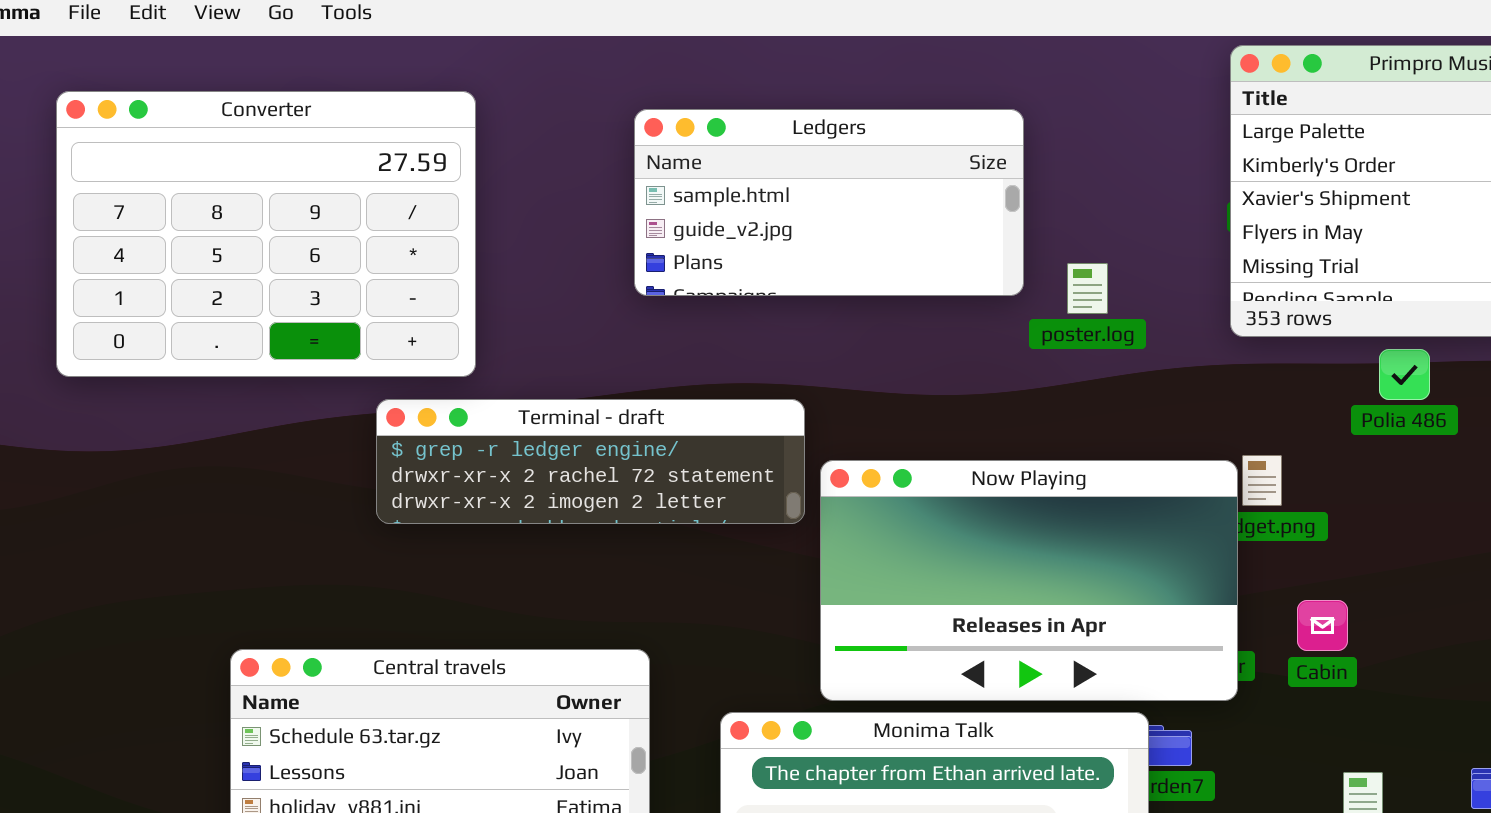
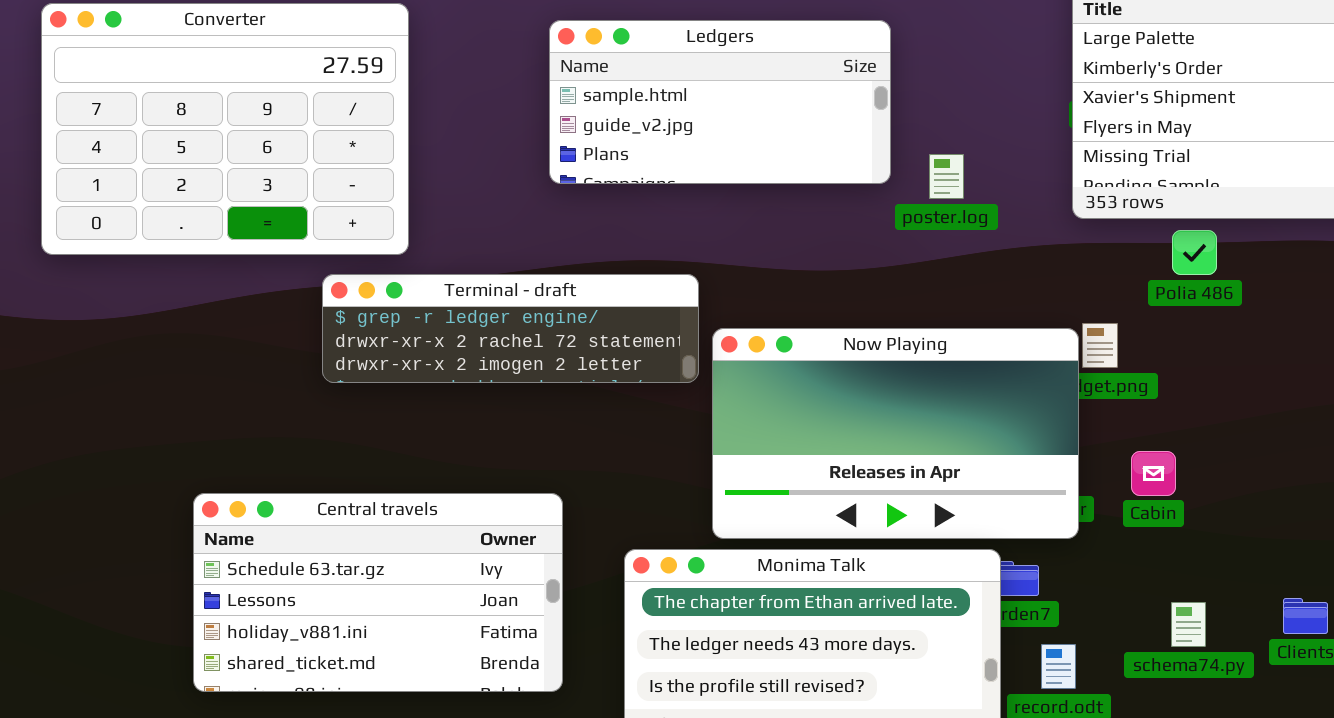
Polia 486: [1379,349,1430,400] -> [1172,230,1217,275], moved

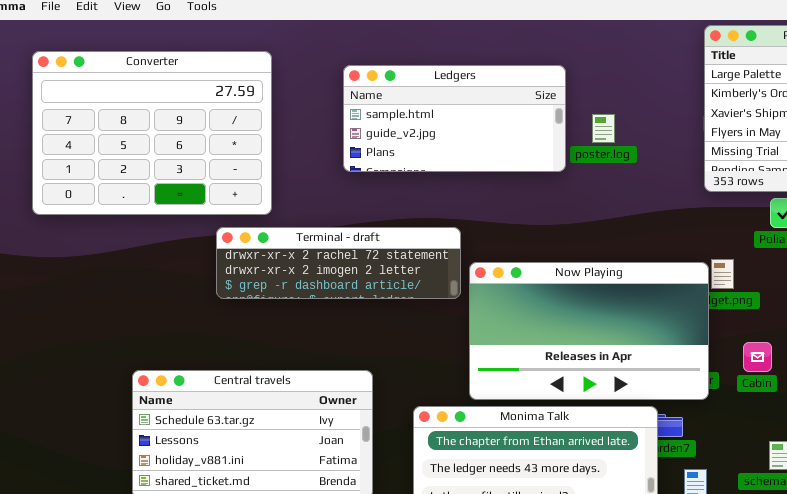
Ledgers: [549,20,891,184] -> [343,65,566,172], moved
poster.log: [929,154,964,199] -> [592,114,615,143], moved
Terminal - draft: [322,274,699,383] -> [216,227,461,299], scrolled down 1 row

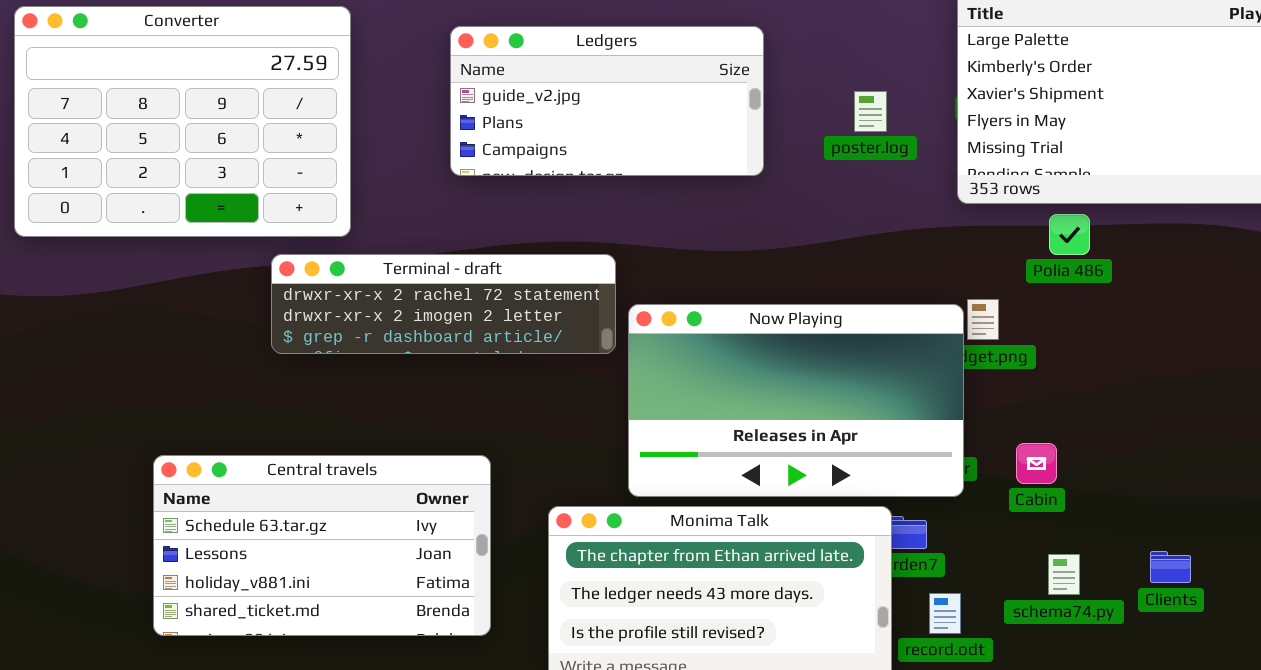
Ledgers: [343,65,566,172] -> [450,26,764,176], scrolled down 1 row
poster.log: [592,114,615,143] -> [854,91,887,132], moved
Cabin: [743,342,772,372] -> [1016,443,1057,484], moved

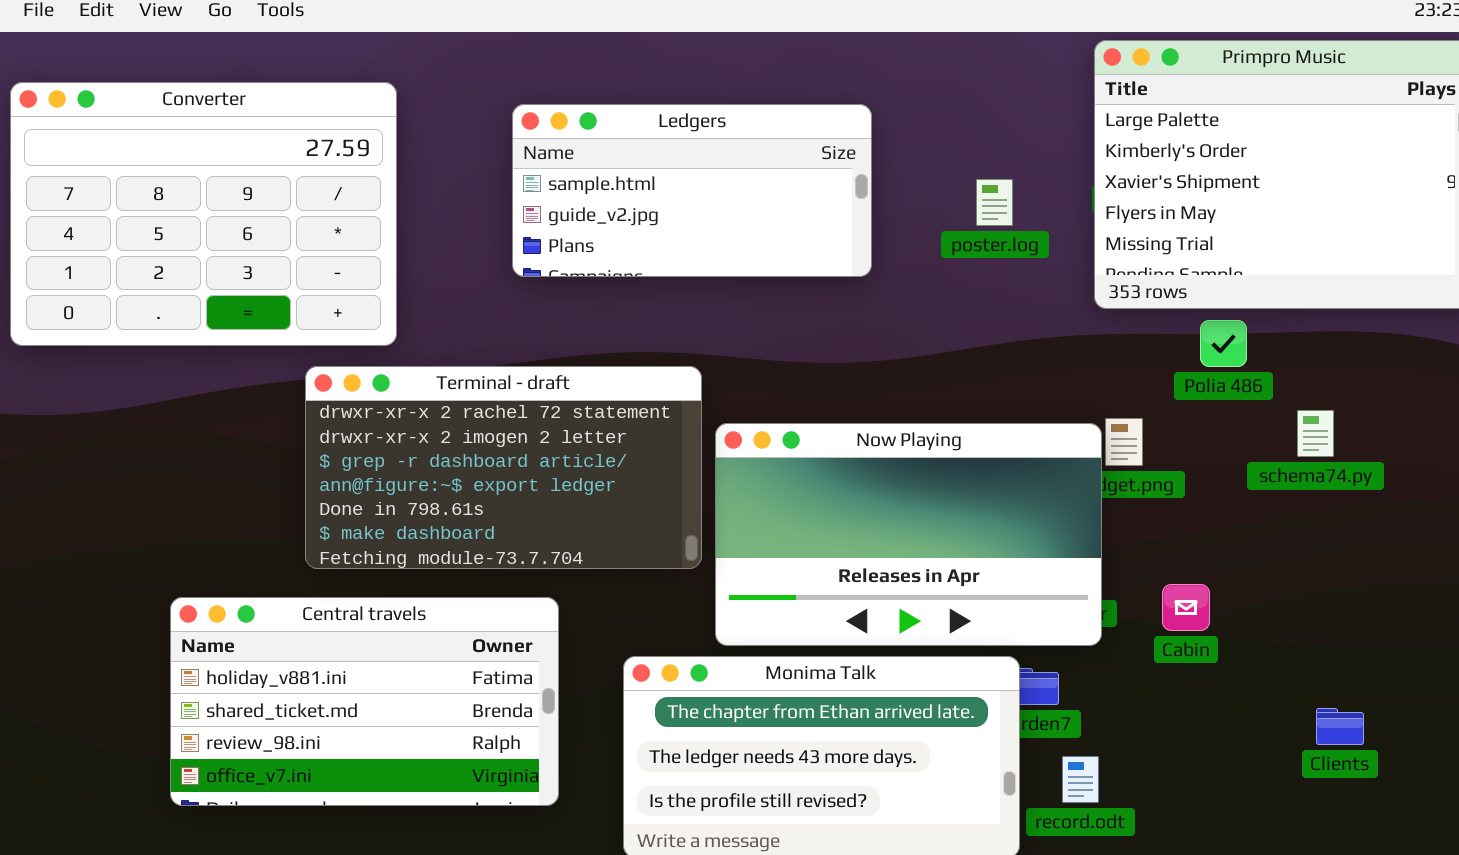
Ledgers: [450,26,764,176] -> [512,104,872,277], scrolled up 1 row
Terminal - draft: [271,254,616,354] -> [305,366,702,569], resized
Central travels: [153,455,491,636] -> [170,597,559,806], scrolled down 2 rows
schema74.py: [1048,554,1080,595] -> [1297,410,1334,457], moved

